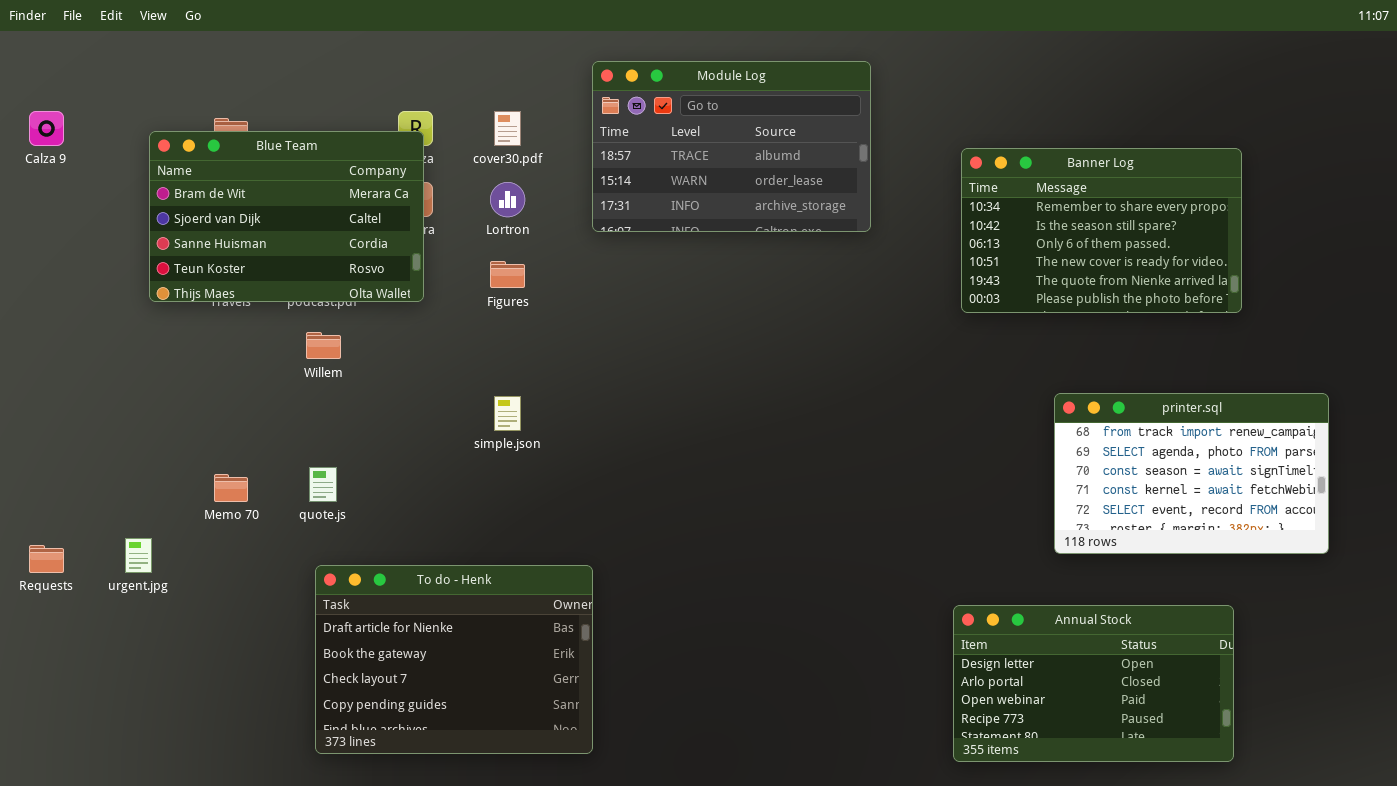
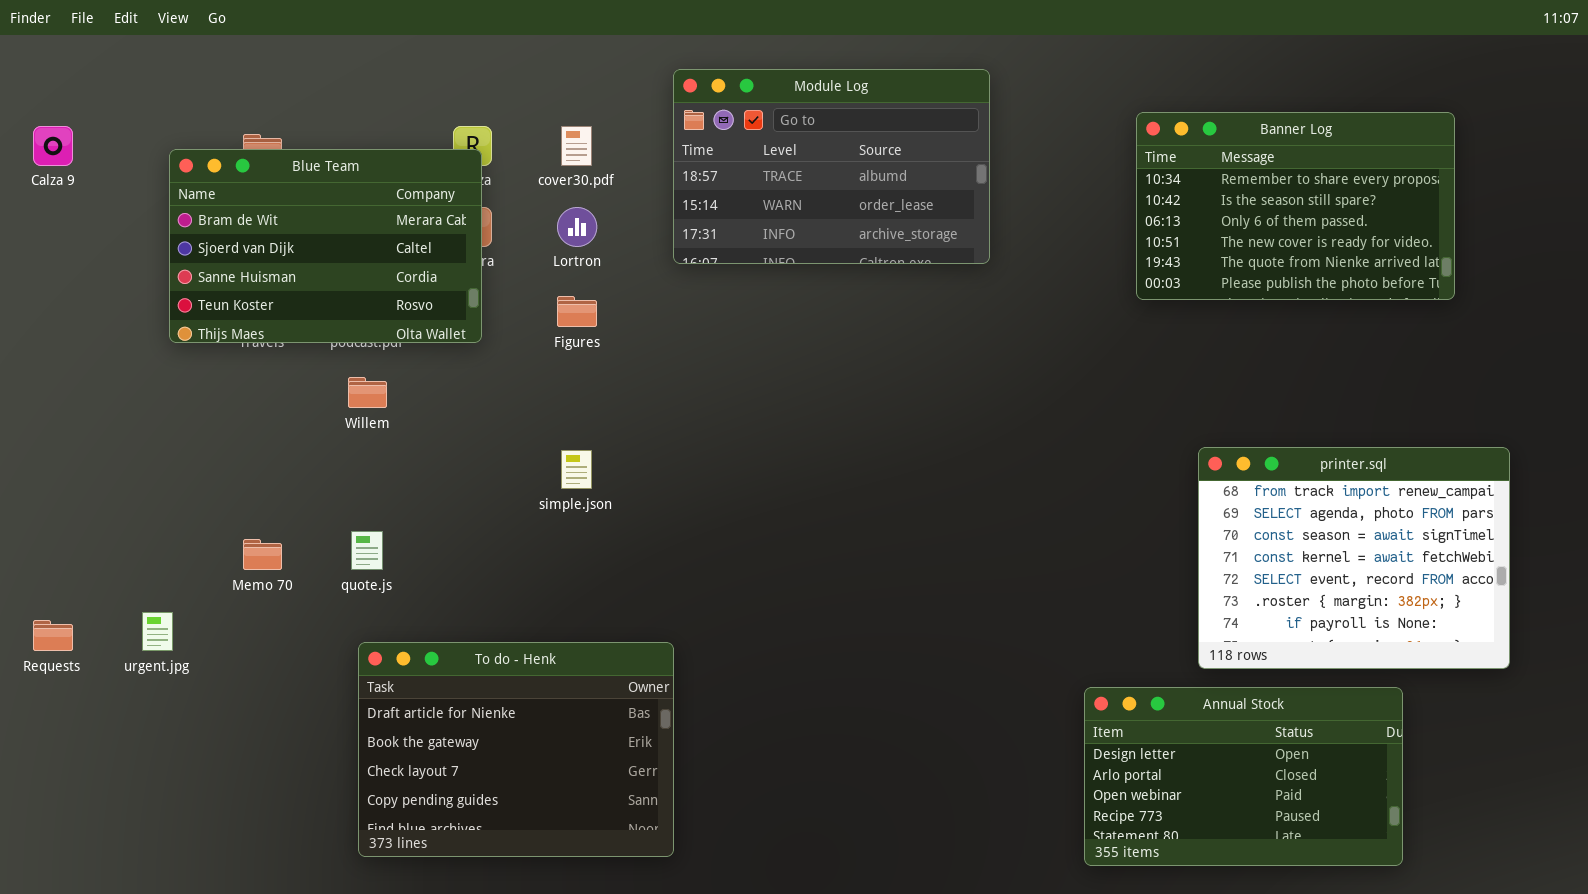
Banner Log: [961,148,1242,313] -> [1136,112,1455,300], moved
printer.sql: [1054,393,1329,554] -> [1198,447,1510,669], resized

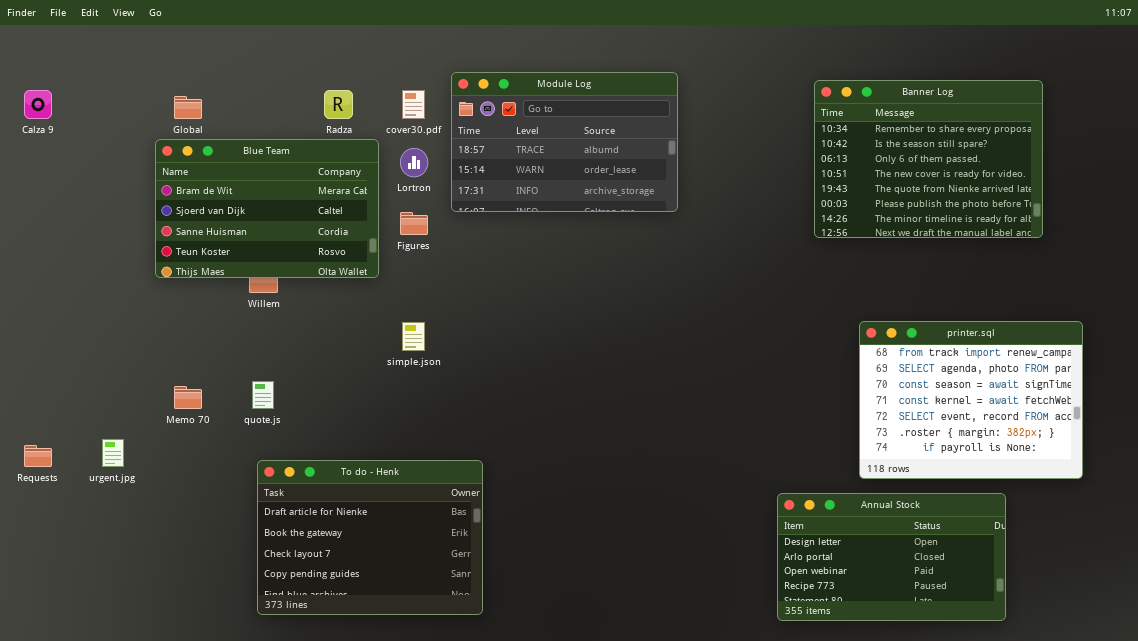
Module Log: [673,69,990,264] -> [451,72,678,212], moved
Banner Log: [1136,112,1455,300] -> [814,80,1043,238], resized
Blue Team: [169,149,482,343] -> [155,139,379,278], moved

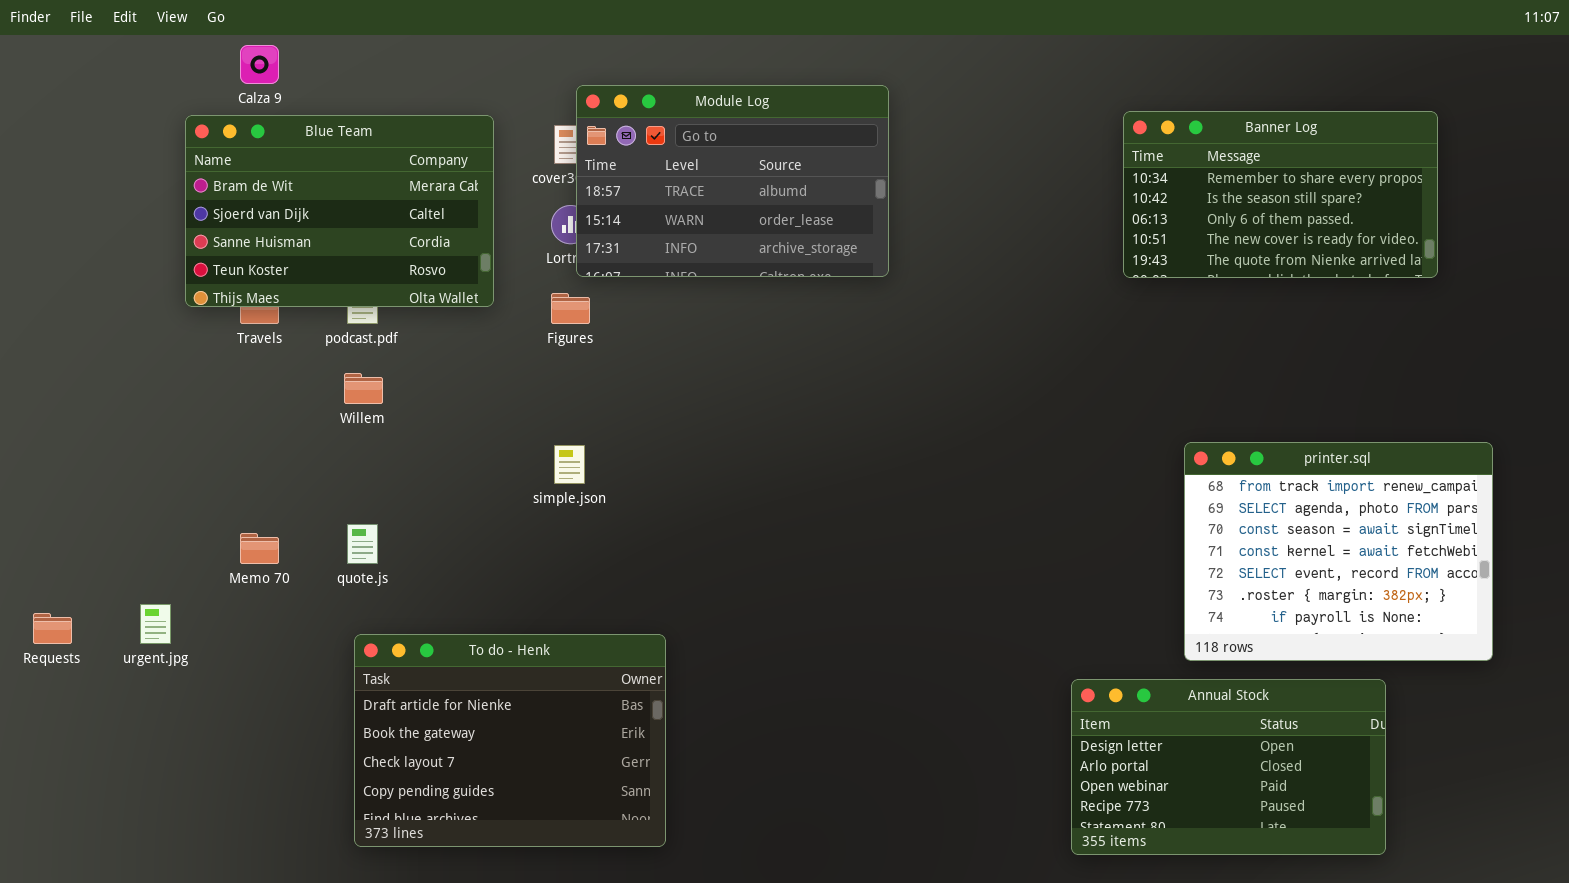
Module Log: [451,72,678,212] -> [576,85,889,277], moved
Banner Log: [814,80,1043,238] -> [1123,111,1438,278], resized
Calza 9: [24,90,52,119] -> [240,45,279,84], moved
Blue Team: [155,139,379,278] -> [185,115,494,307], moved

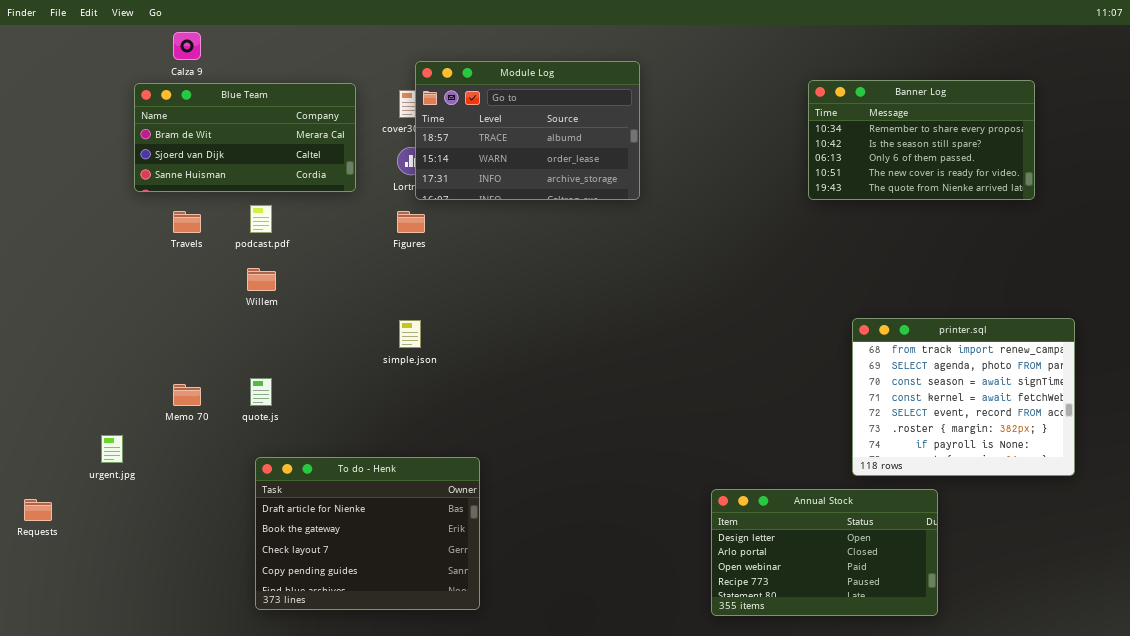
Blue Team: [185,115,494,307] -> [134,83,356,192], resized
Requests: [33,613,72,644] -> [24,499,52,521], moved
Annual Stock: [1071,679,1386,855] -> [711,489,938,616], moved

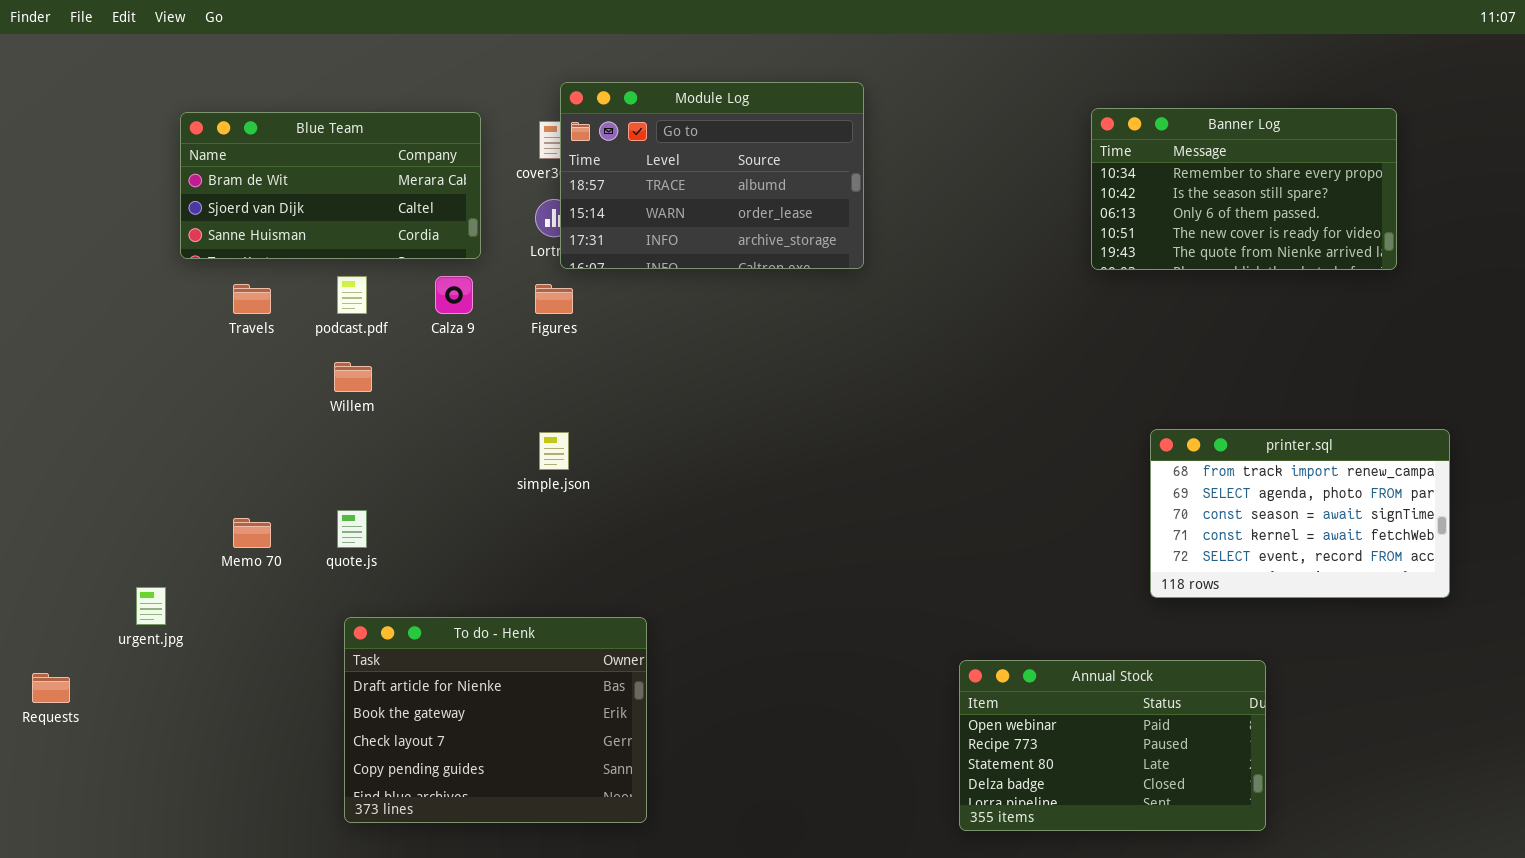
Calza 9: [173,32,201,60] -> [435,276,473,314], moved
printer.sql: [852,318,1075,476] -> [1150,429,1450,598], resized
Annual Stock: [711,489,938,616] -> [959,660,1266,831], scrolled down 2 rows

